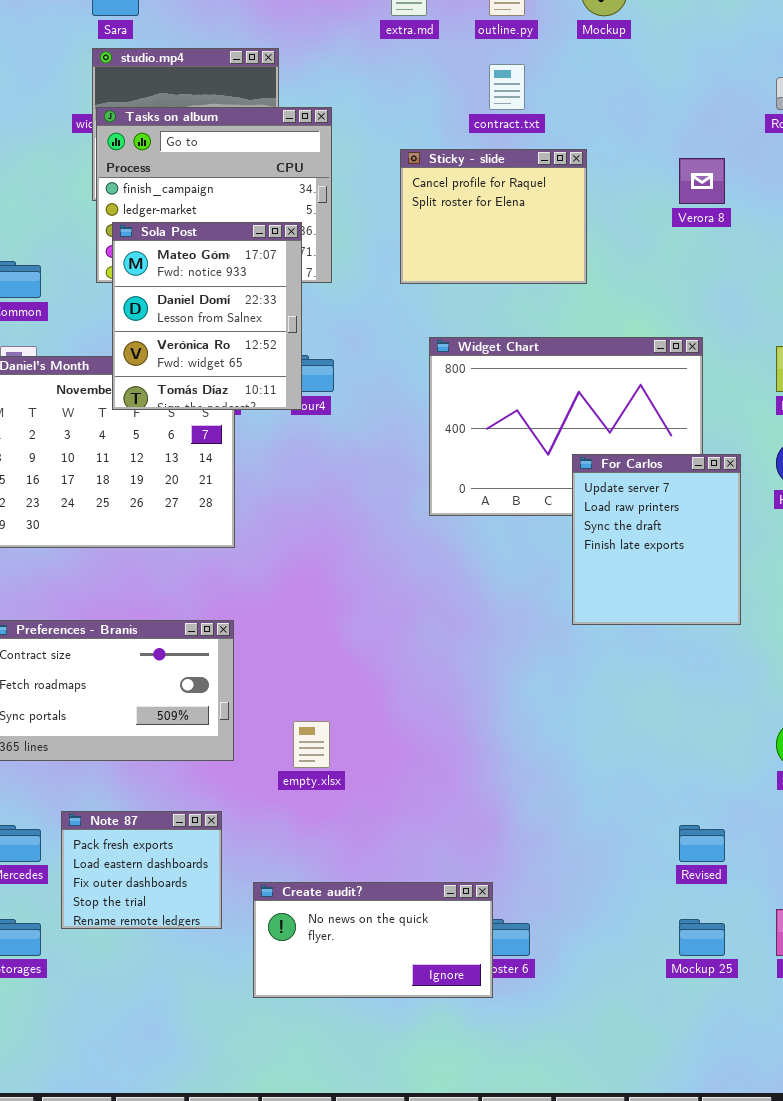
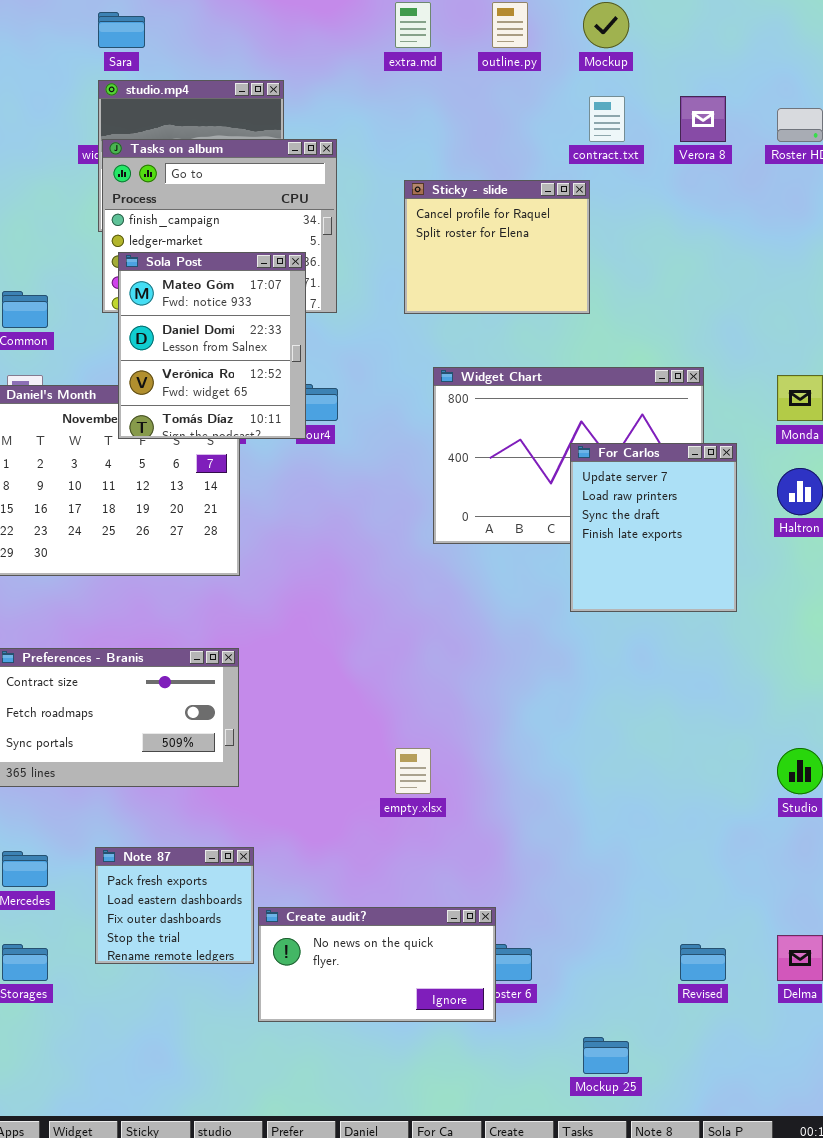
contract.txt: [489,64,525,110] -> [589,96,625,142], moved
Verora 8: [679,158,725,204] -> [680,96,726,142], moved
For Carlos: [572,454,741,625] -> [570,443,737,612], moved
empty.xlsx: [293,721,330,768] -> [395,748,431,794], moved
Note 87: [61,811,222,929] -> [95,847,254,964], moved
Revised: [679,825,725,862] -> [680,944,726,981], moved
Mockup 25: [679,919,725,956] -> [583,1037,629,1074], moved

